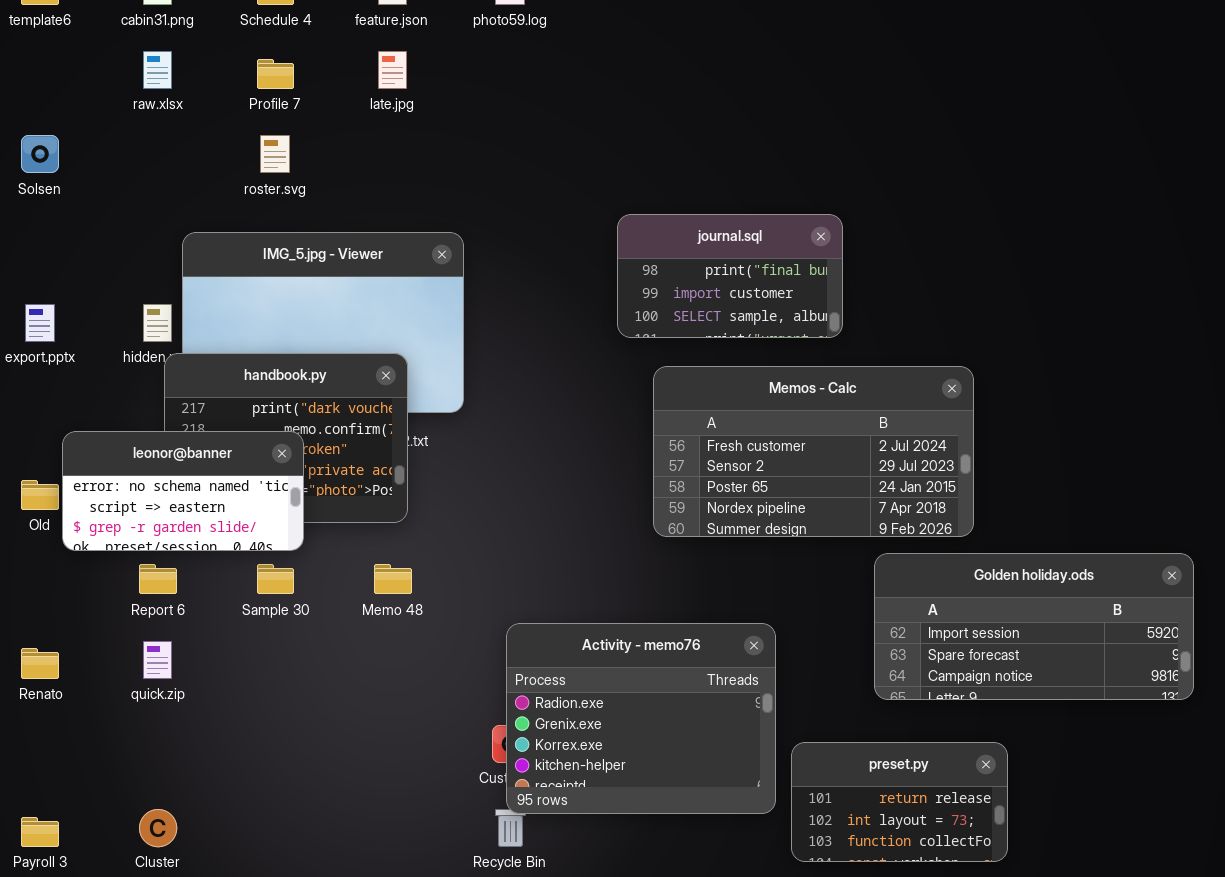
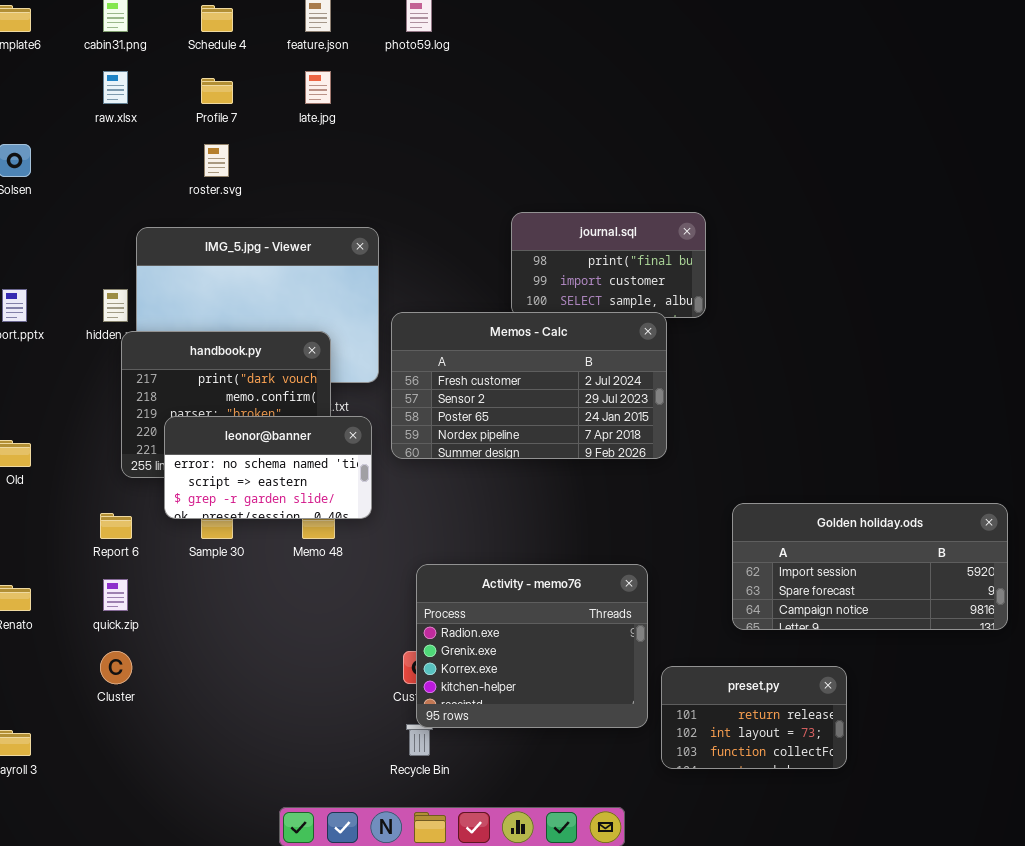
Memos - Calc: [653,366,974,537] -> [391,312,667,459], moved
leonor@banner: [62,431,304,551] -> [164,416,372,519], moved
Cluster: [139,809,177,847] -> [100,651,132,684], moved

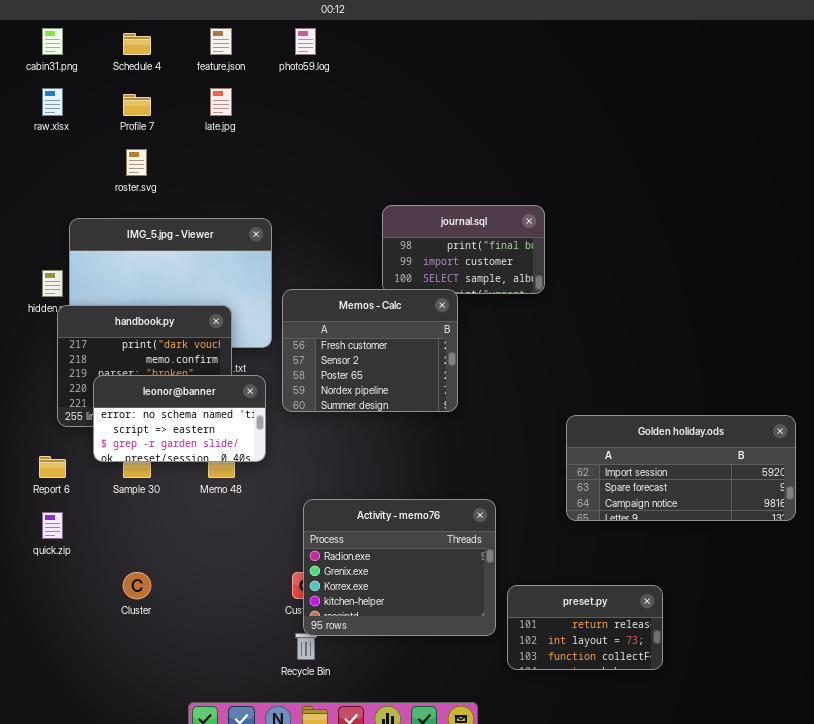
Memos - Calc: [391,312,667,459] -> [282,289,458,412], resized
Golden holiday.ods: [732,503,1008,630] -> [566,415,796,521], moved
Cluster: [100,651,132,684] -> [123,572,151,599], moved

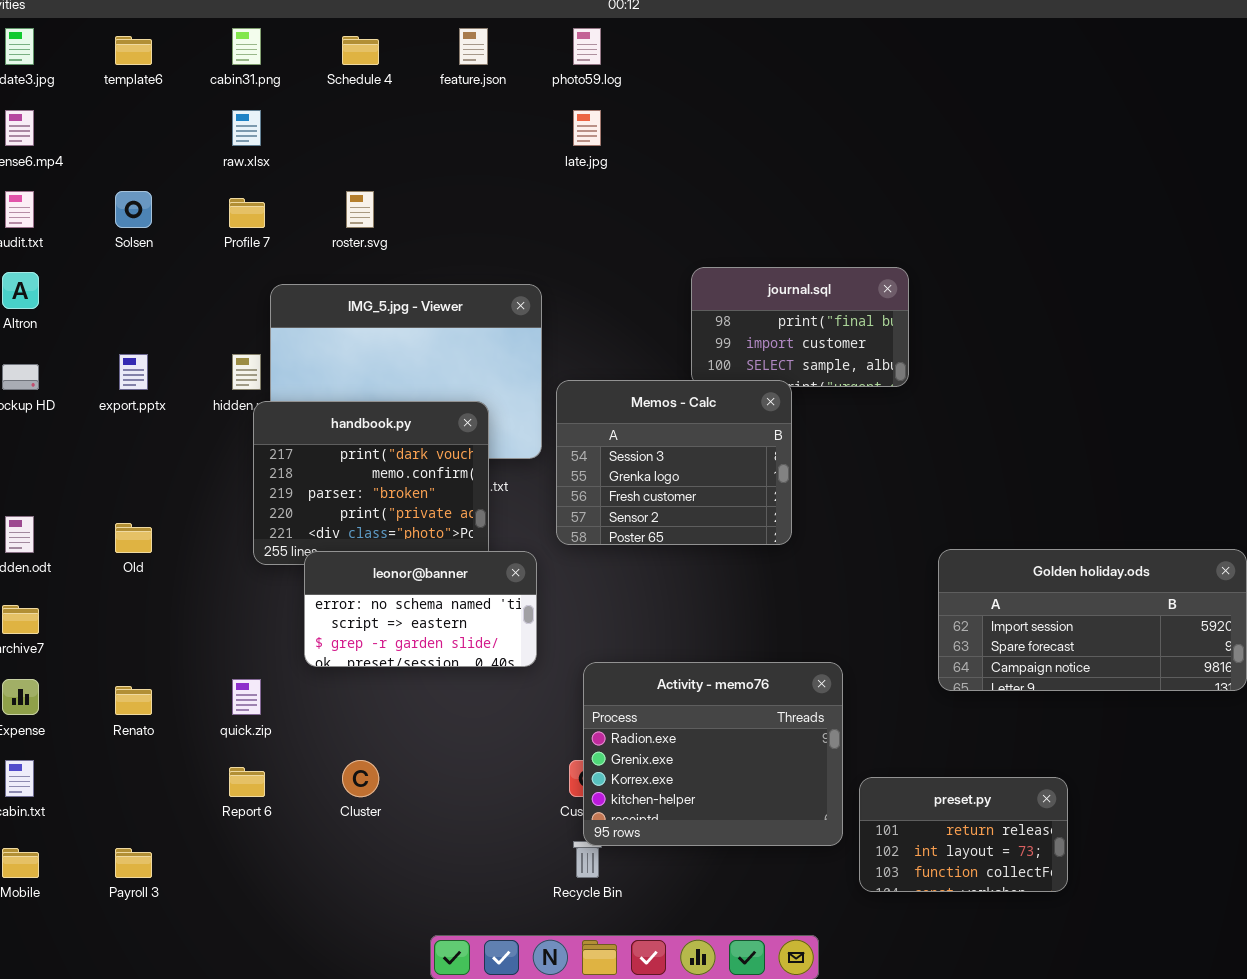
late.jpg: [210,88,232,116] -> [573,110,601,146], moved
Profile 7: [123,94,151,116] -> [229,198,265,228], moved
Memos - Calc: [282,289,458,412] -> [556,380,792,545], scrolled up 2 rows
leonor@banner: [93,375,266,462] -> [304,551,537,667], moved
Report 6: [39,456,66,478] -> [229,767,265,797], moved

